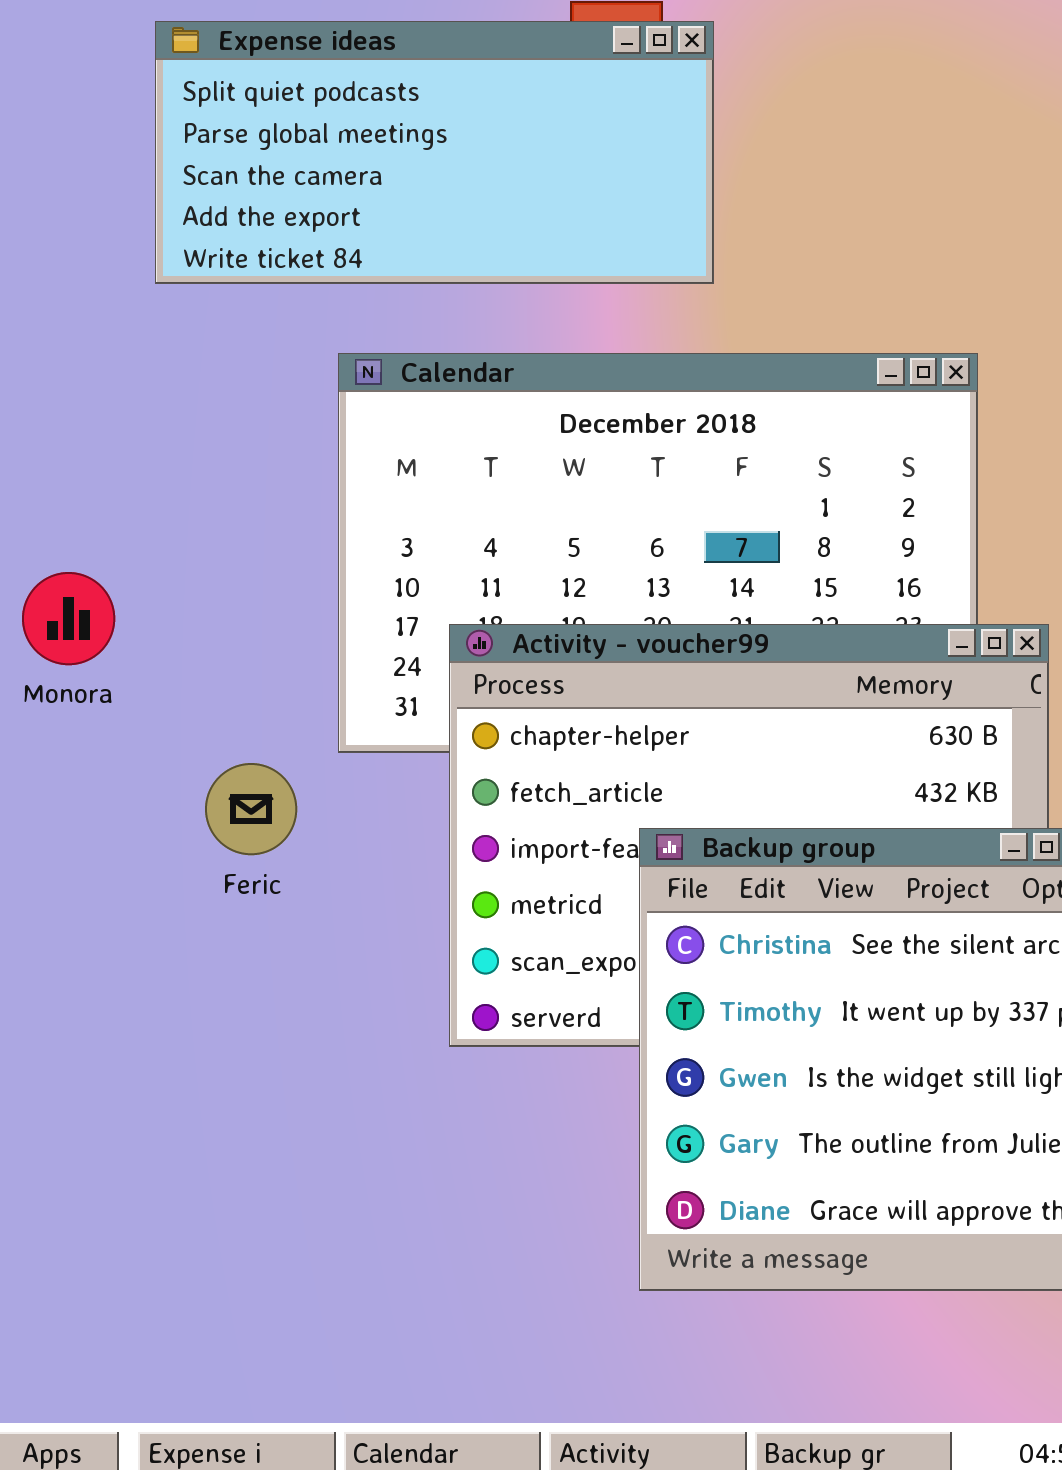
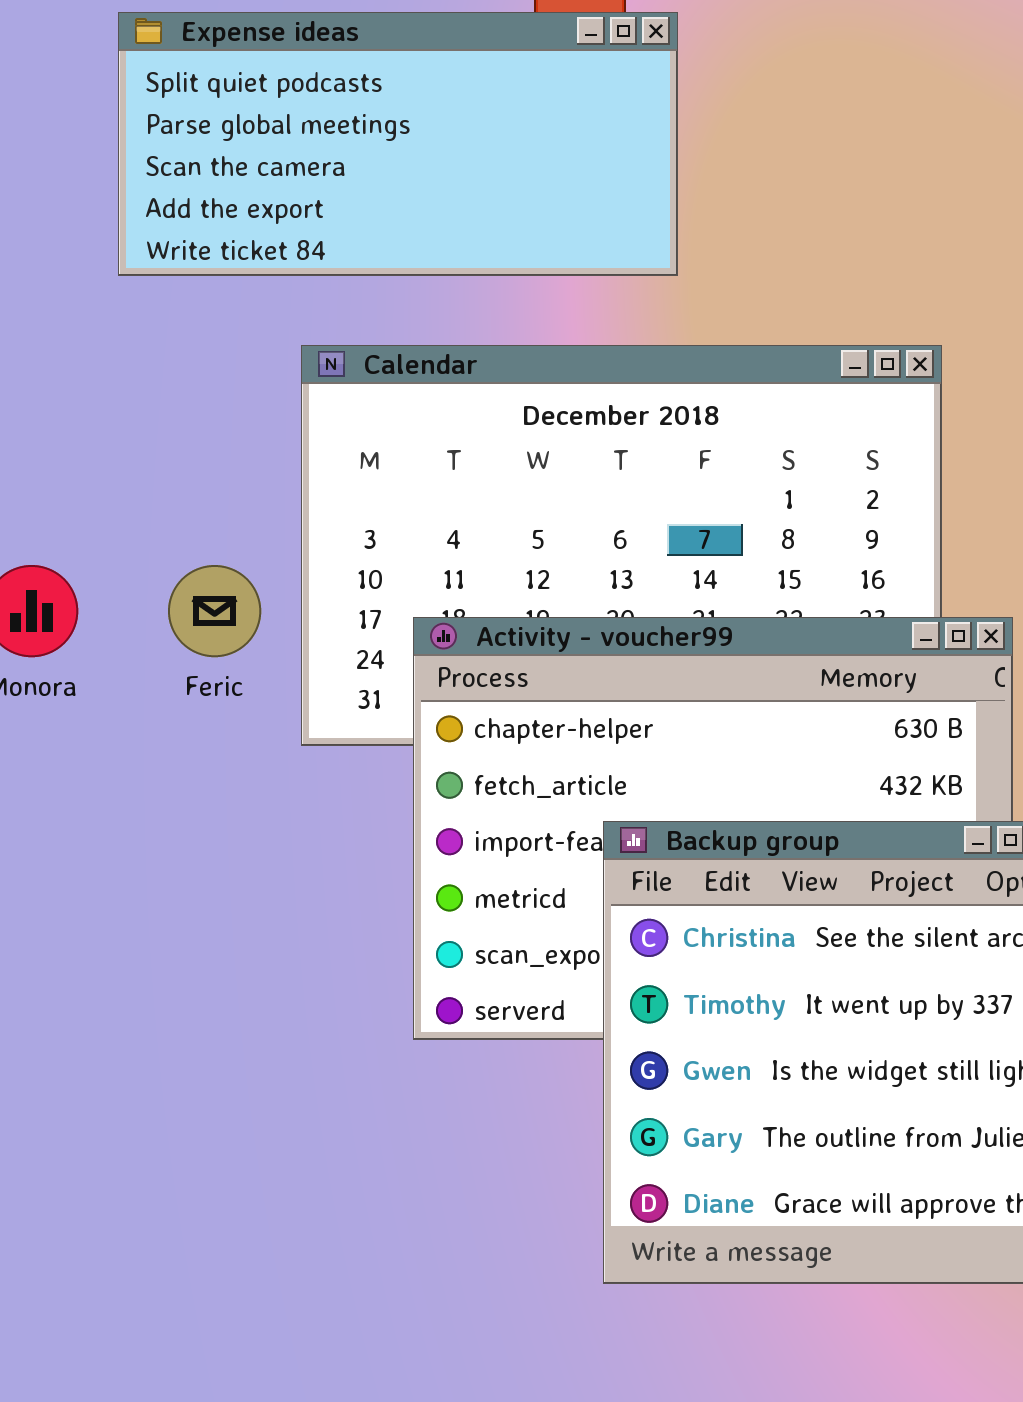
Feric: [205,763,297,855] -> [168,565,261,657], moved

